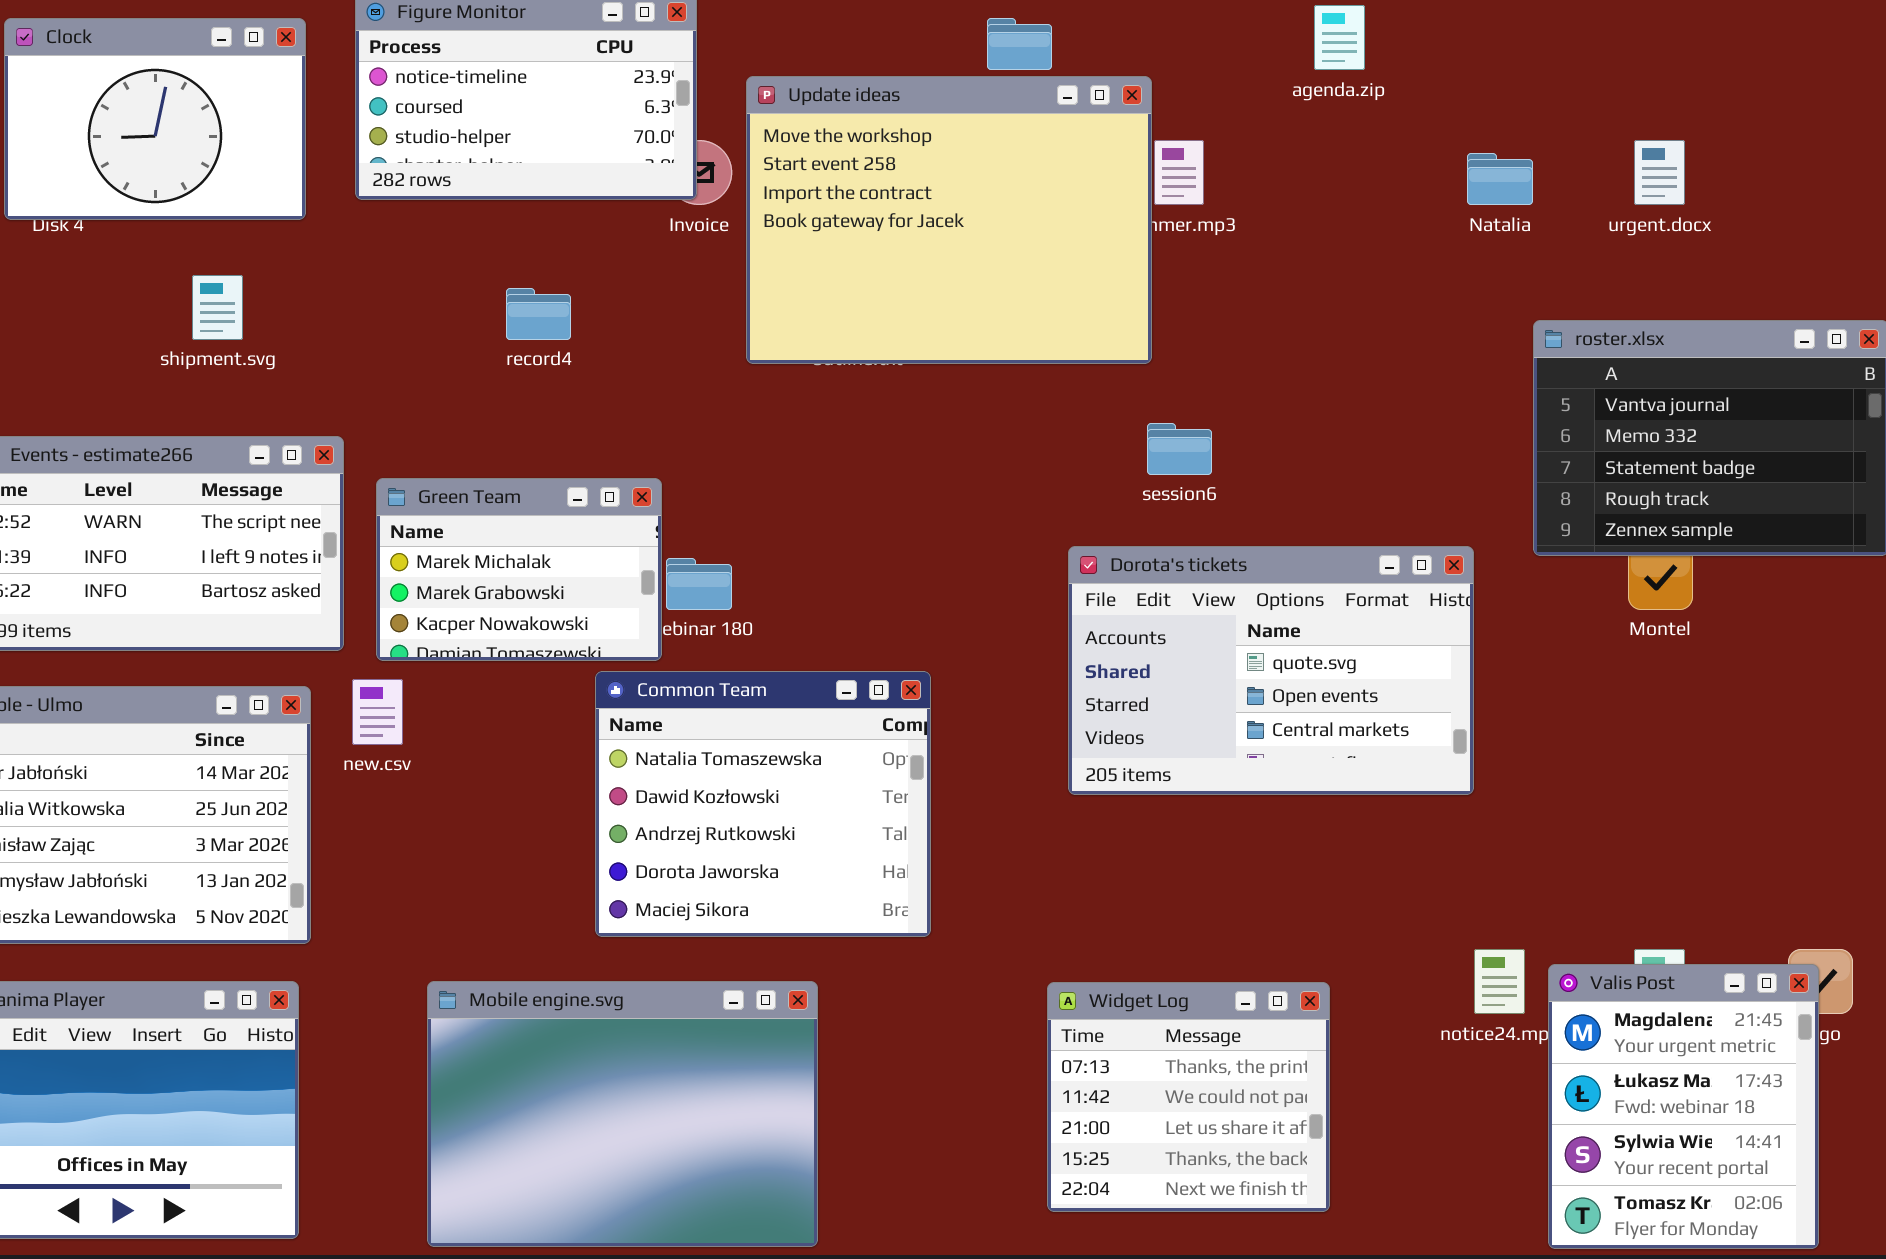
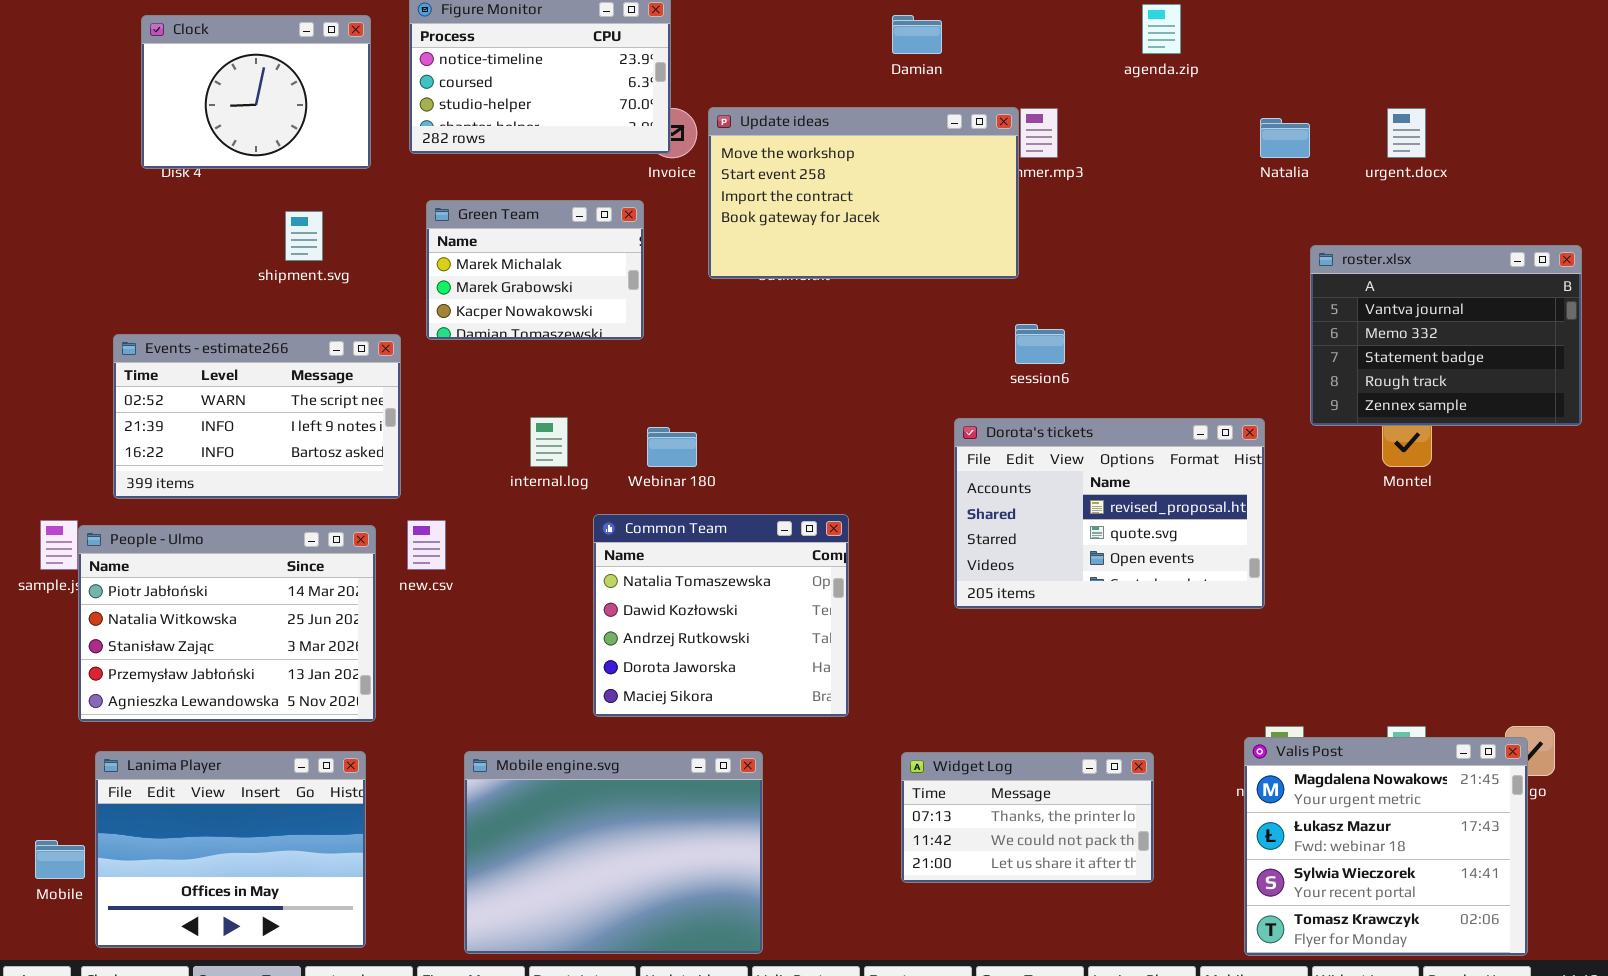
Update ideas: [746,76,1152,364] -> [708,107,1019,279], resized
Green Team: [376,478,662,661] -> [426,200,644,340], moved
Dorota's tickets: [1068,546,1474,795] -> [954,418,1265,609], scrolled up 1 row
Valis Post: [1548,964,1819,1249] -> [1244,737,1528,956], resized
Widget Log: [1047,982,1330,1212] -> [901,752,1154,883], resized

